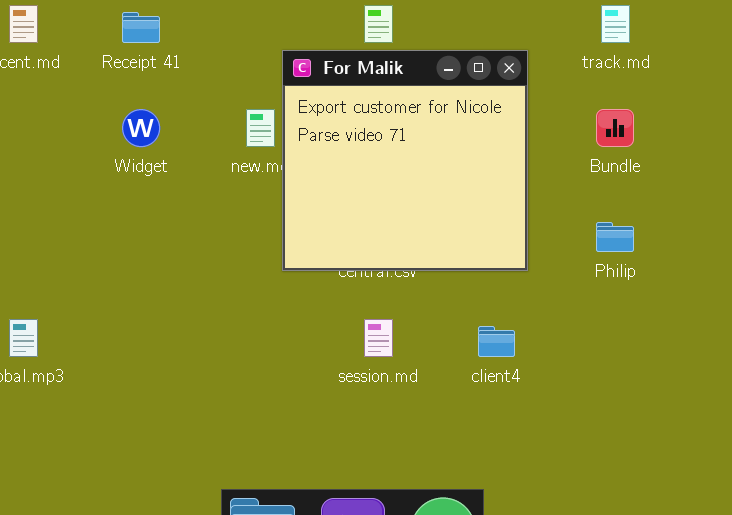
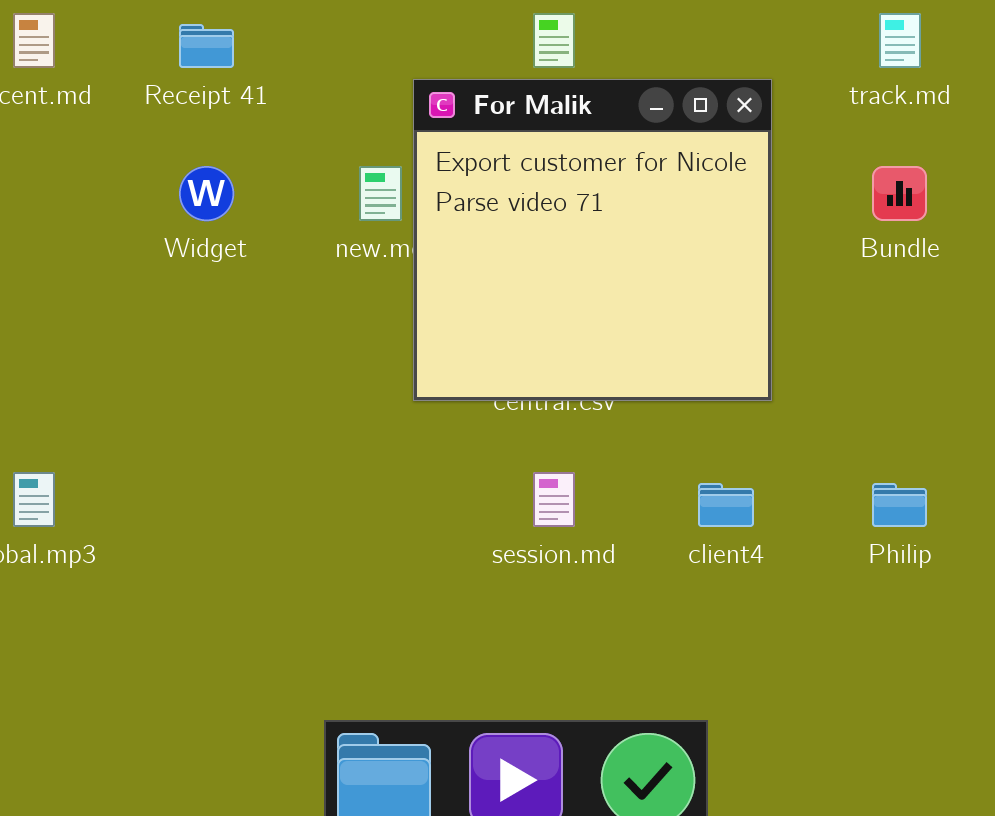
Philip: [596,222,634,252] -> [872,483,927,527], moved

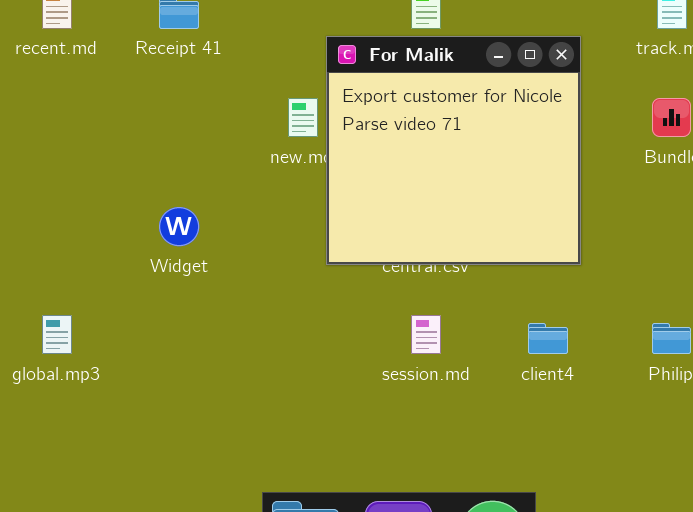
Widget: [179,166,234,221] -> [159,207,199,246], moved

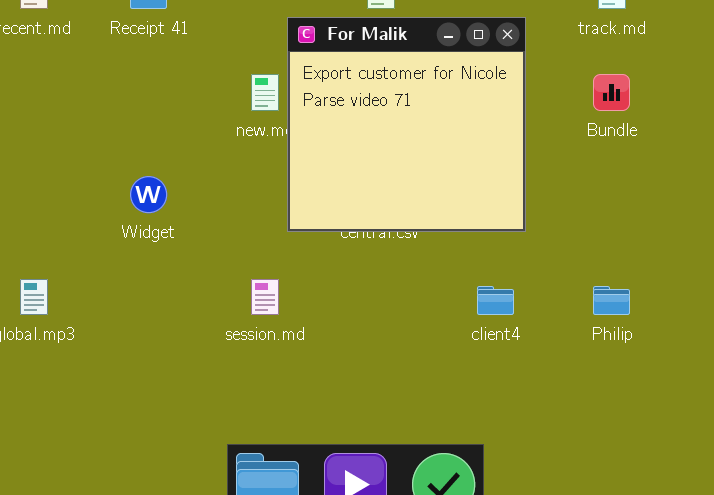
session.md: [411,315,441,354] -> [251,279,279,315], moved

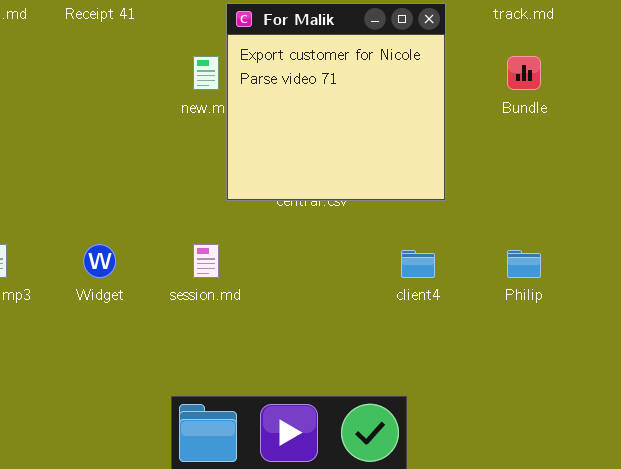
Widget: [130,176,167,213] -> [83,244,116,278], moved

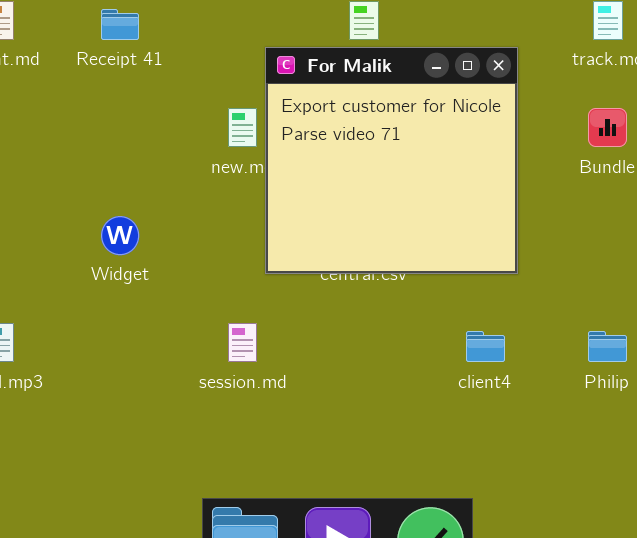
Widget: [83,244,116,278] -> [101,216,139,255], moved

